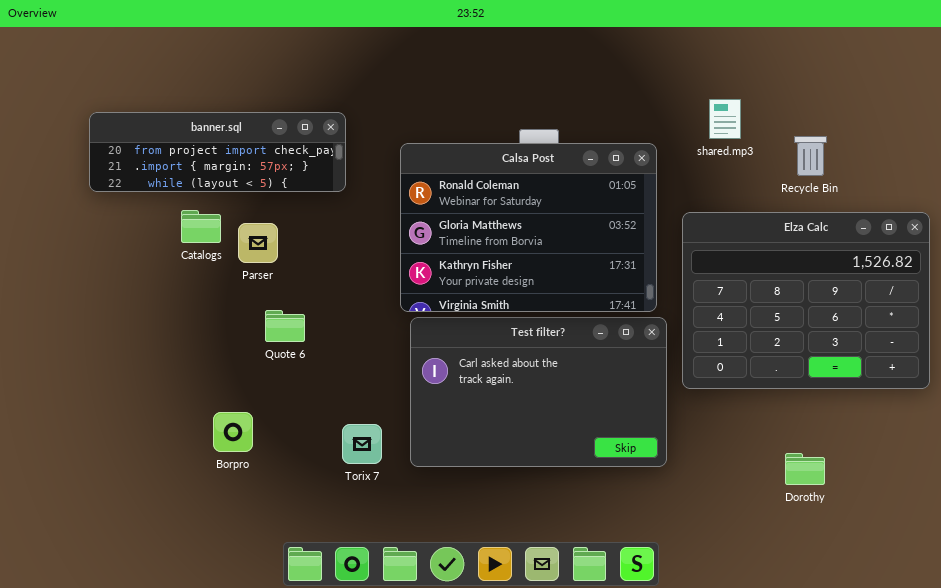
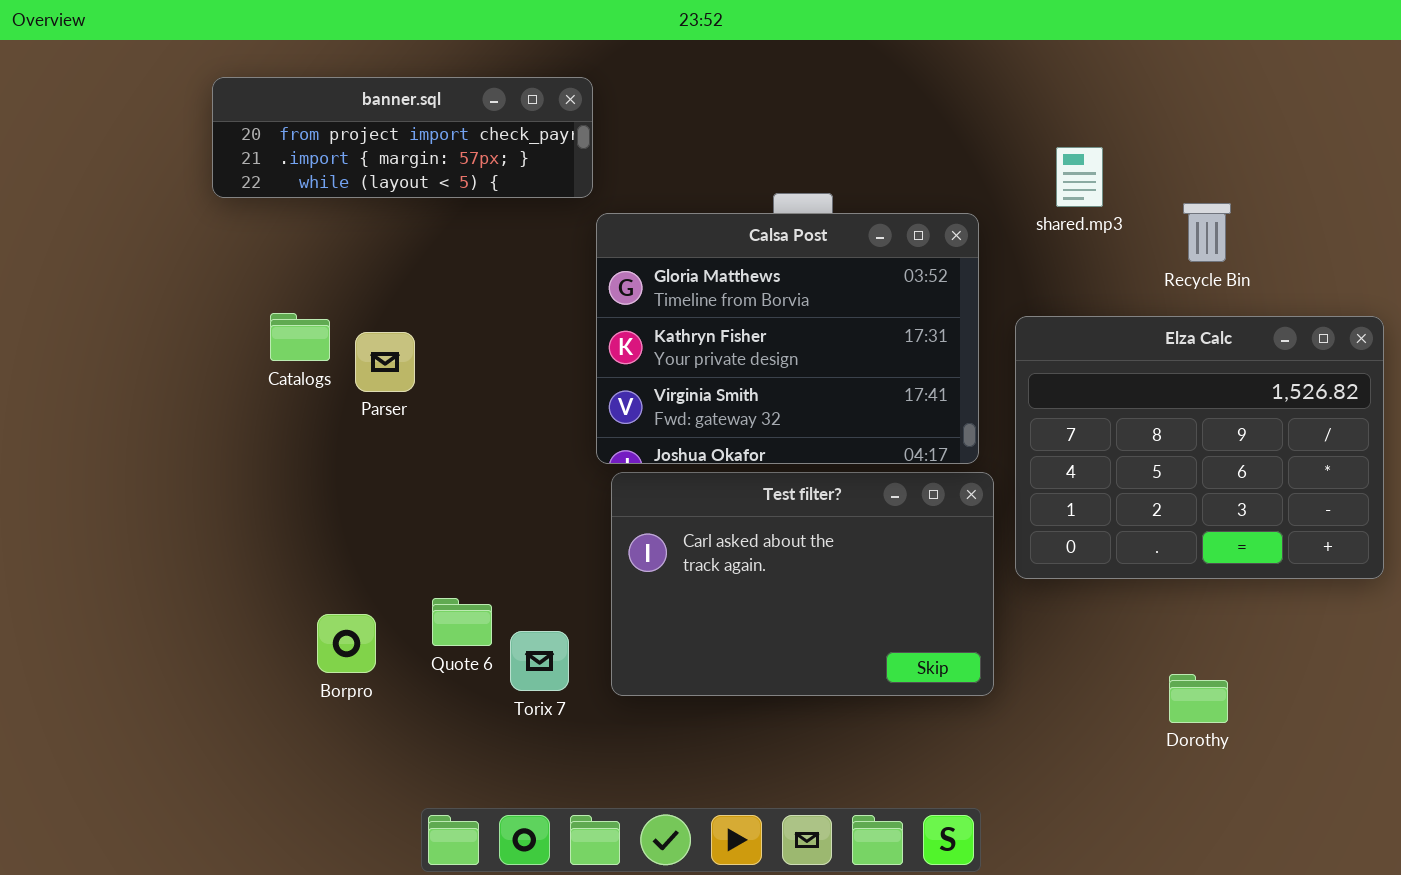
banner.sql: [89,112,346,192] -> [212,77,593,198], moved
Calsa Post: [400,143,657,312] -> [596,213,979,464], scrolled down 1 row
Quote 6: [265,310,305,342] -> [432,598,492,646], moved

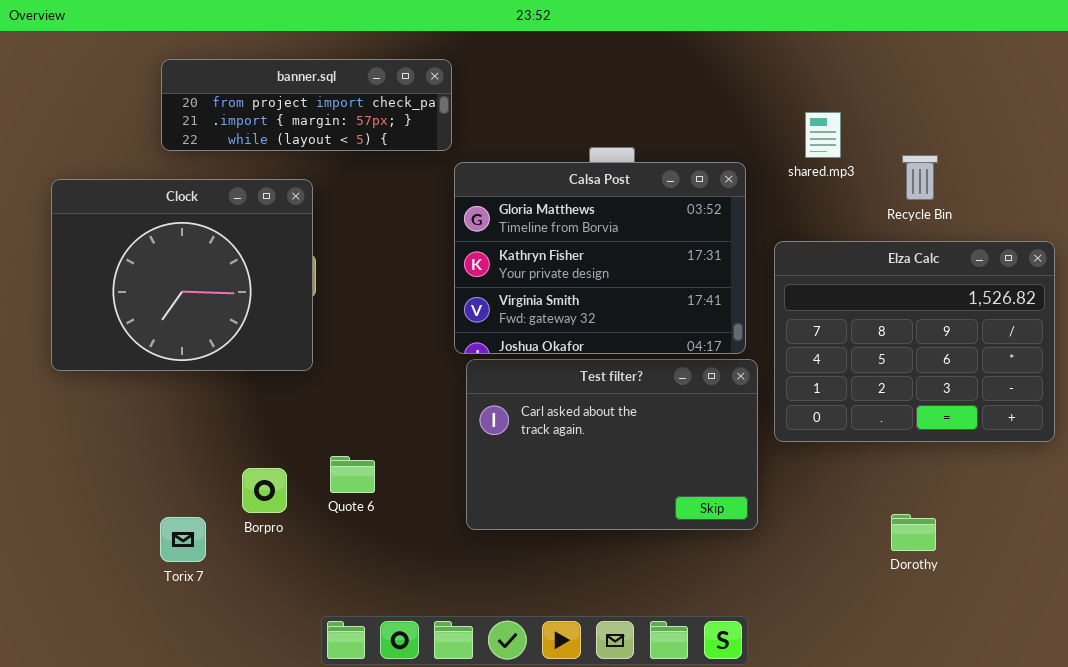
Clock: none -> [51,179,313,371], opened
Torix 7: [510,631,569,691] -> [160,517,206,562], moved

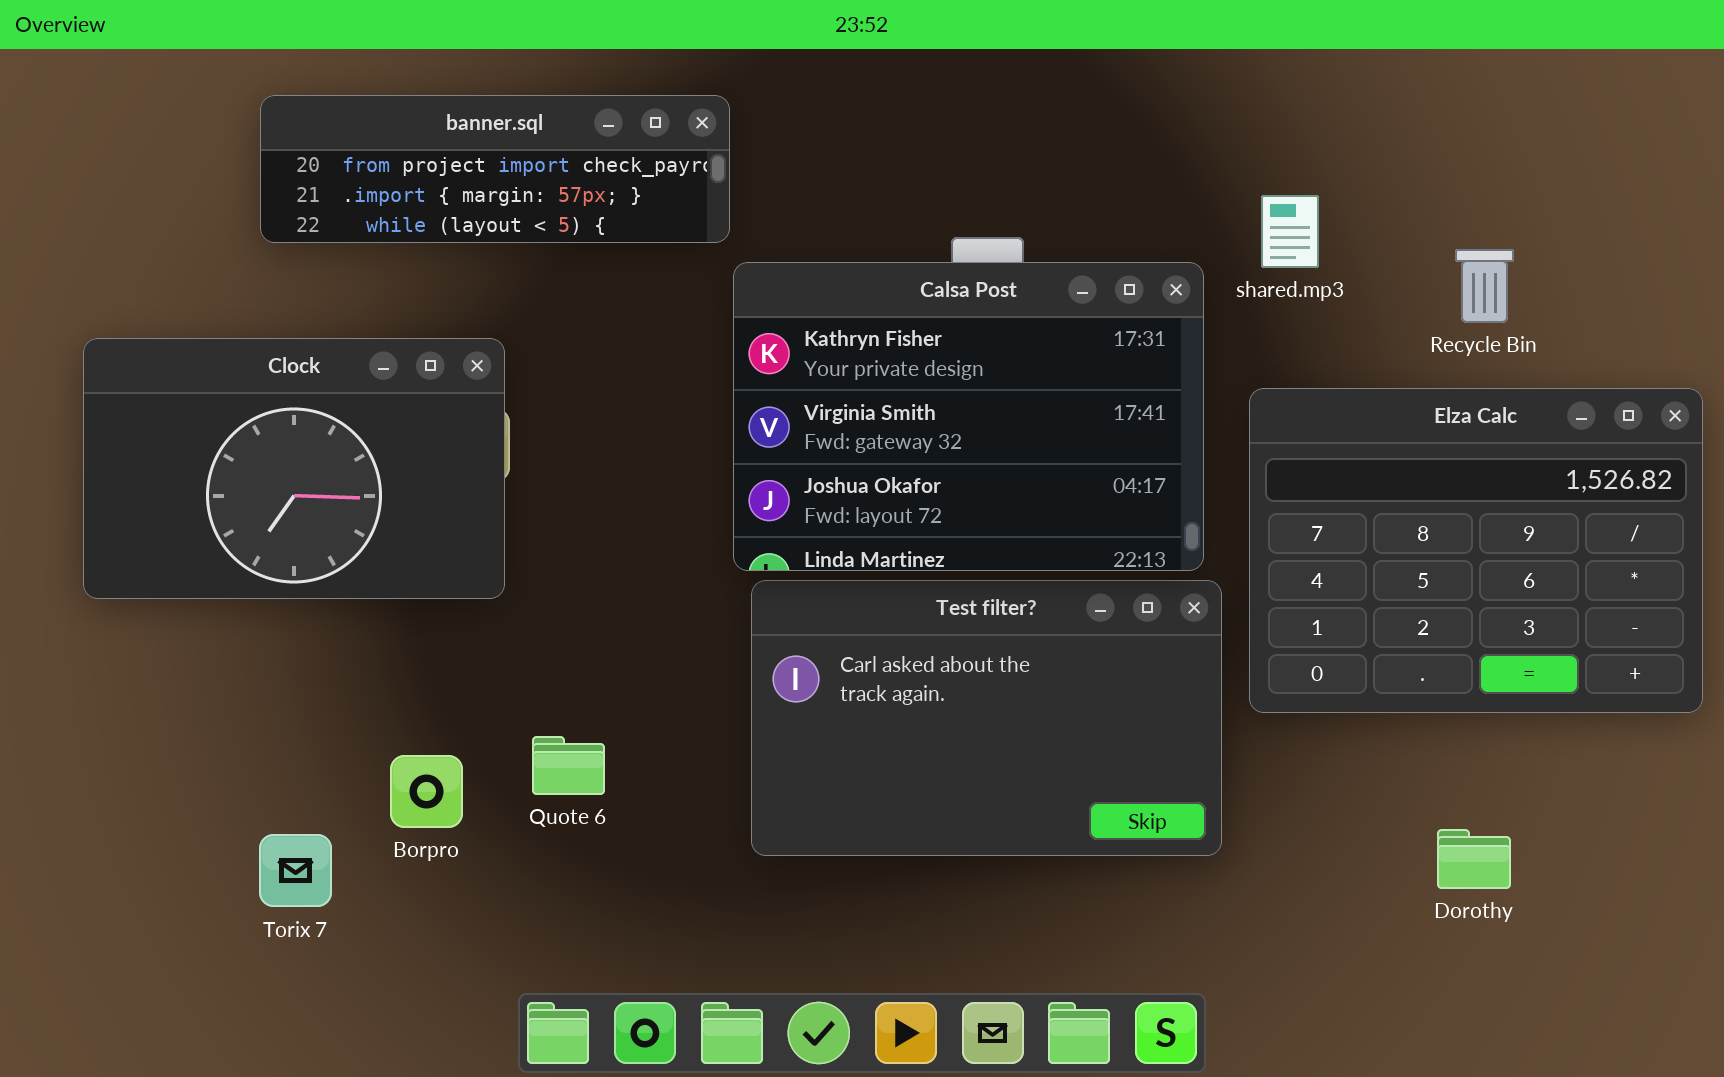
shared.mp3: [805,112,841,158] -> [1261,195,1319,268], moved
Calsa Post: [454,162,746,354] -> [733,262,1204,571], scrolled down 1 row
Clock: [51,179,313,371] -> [83,338,505,599], resized

